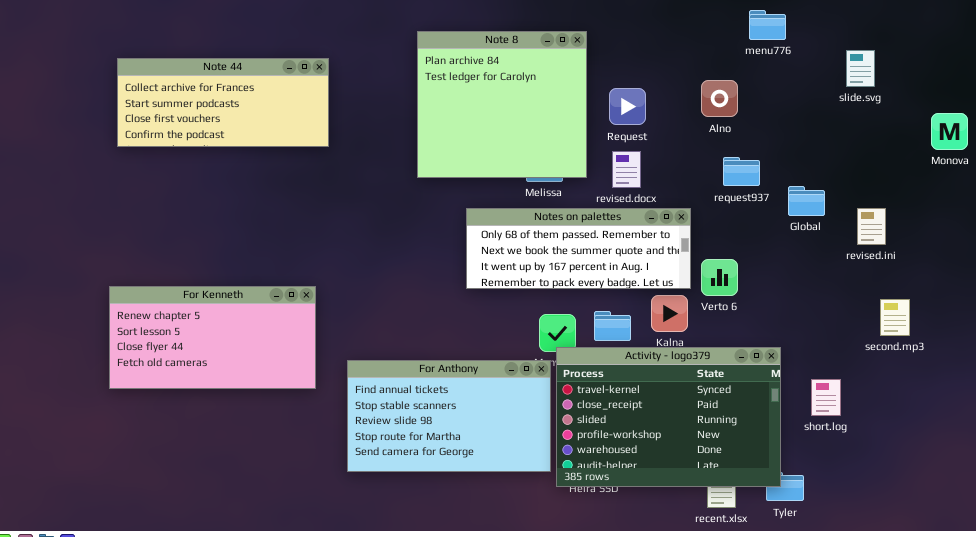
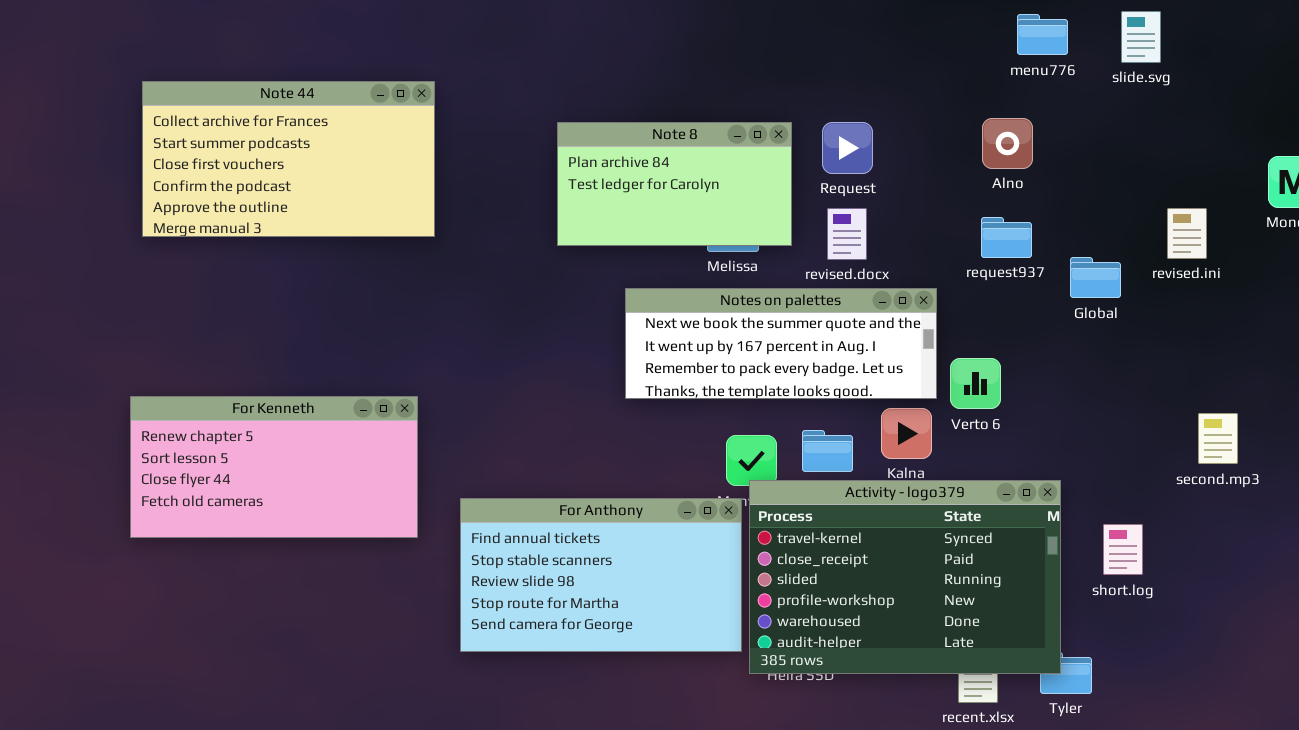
Note 8: [417,31,587,178] -> [557,122,792,246], resized
slide.svg: [846,50,875,87] -> [1121,11,1161,63], moved
Note 44: [117,58,329,147] -> [142,81,435,237], resized
Alno: [701,80,738,117] -> [982,118,1033,169], moved
revised.ini: [857,208,886,245] -> [1167,208,1207,259], moved
Notes on palettes: [466,208,691,289] -> [625,288,937,399], scrolled down 1 row

